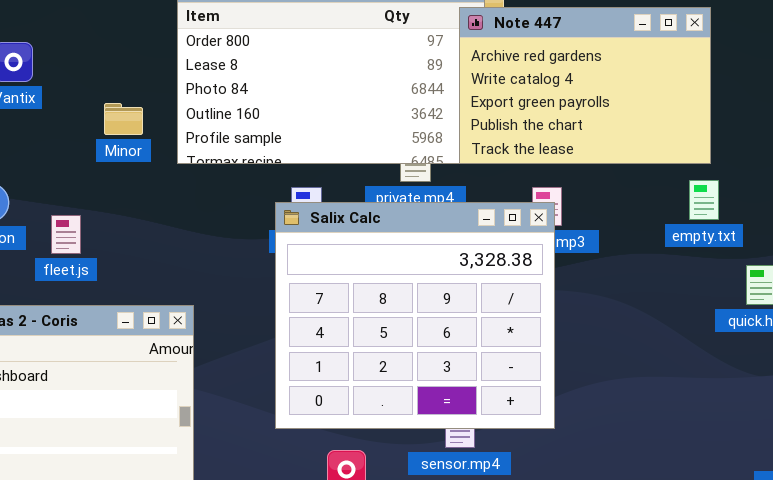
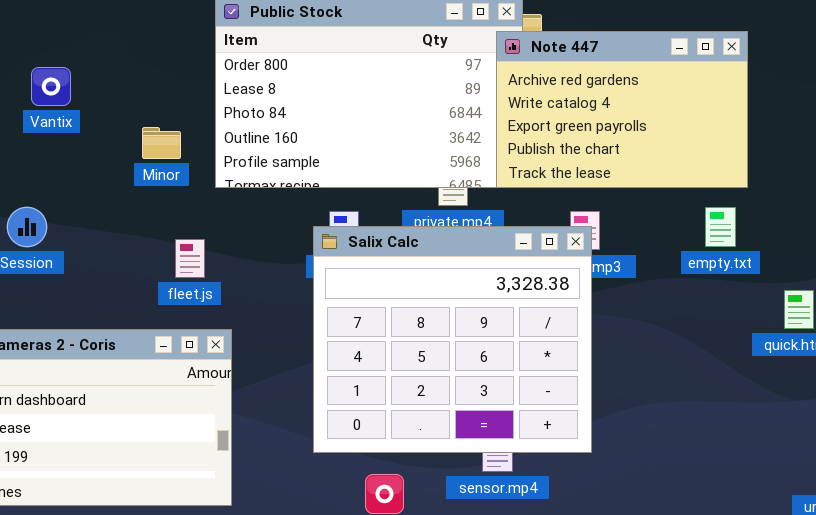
empty.txt: [689,180,719,220] -> [705,207,736,247], moved
fleet.js: [51,215,81,254] -> [175,239,205,278], moved

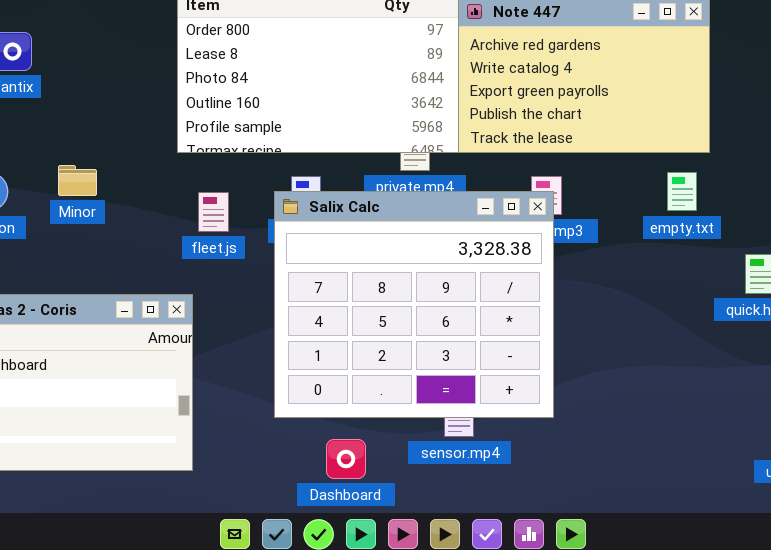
Minor: [142,127,181,159] -> [58,165,97,196], moved
fleet.js: [175,239,205,278] -> [198,192,229,232], moved

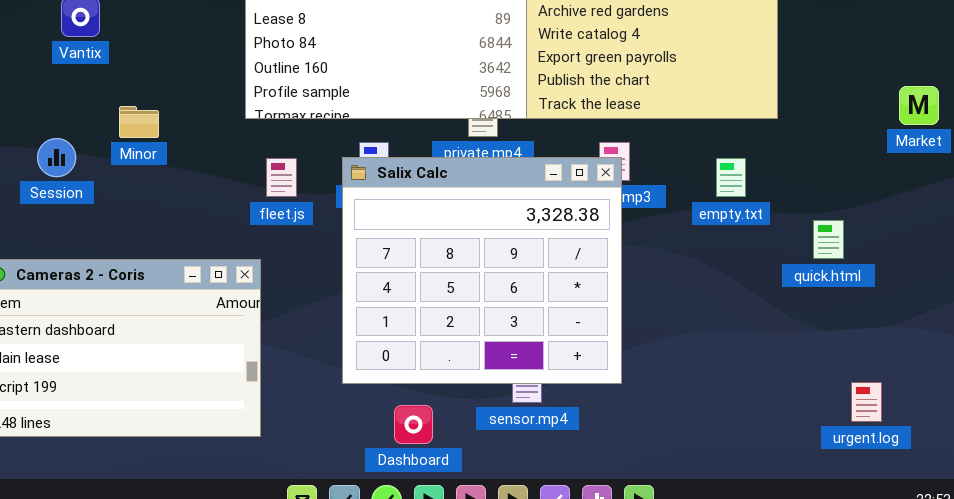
Minor: [58,165,97,196] -> [119,106,159,138], moved
empty.txt: [667,172,697,211] -> [716,158,746,197], moved

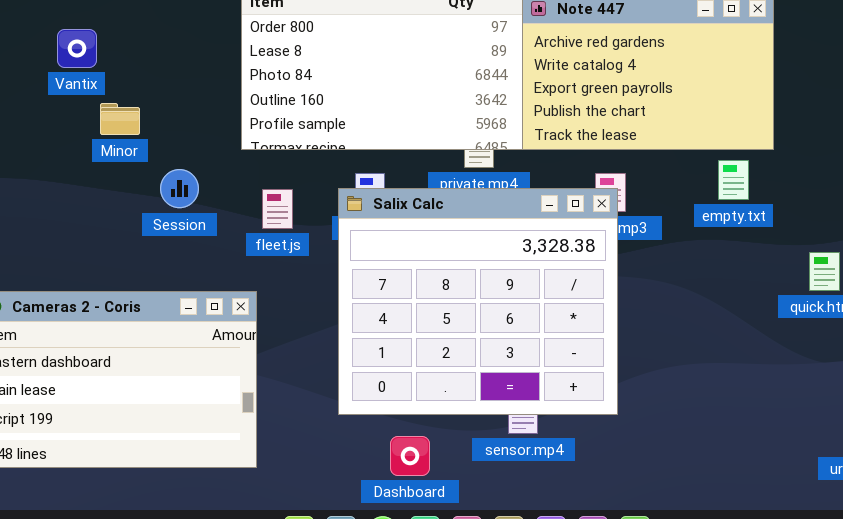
Minor: [119,106,159,138] -> [100,103,140,135], moved
Session: [37,138,76,177] -> [160,169,199,208], moved
empty.txt: [716,158,746,197] -> [718,160,749,200], moved

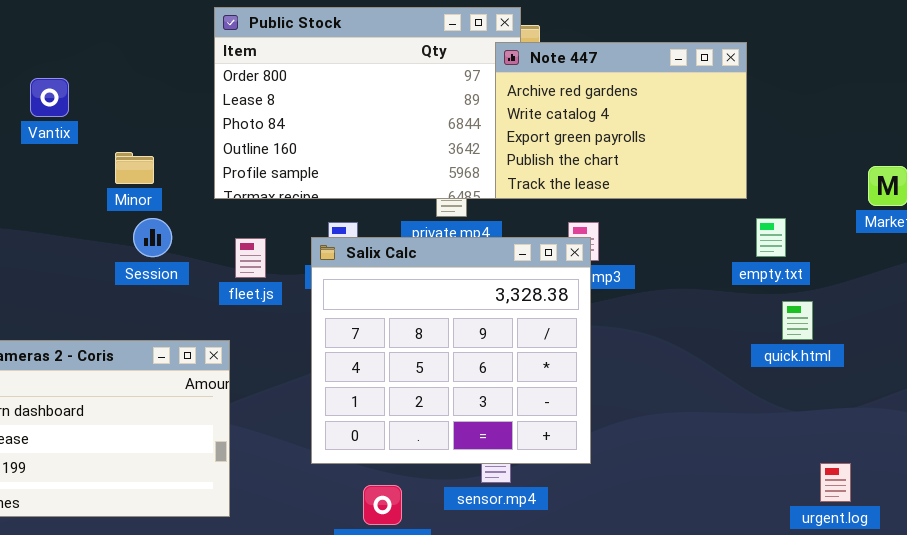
Minor: [100,103,140,135] -> [115,152,154,184], moved
empty.txt: [718,160,749,200] -> [756,218,786,257], moved

